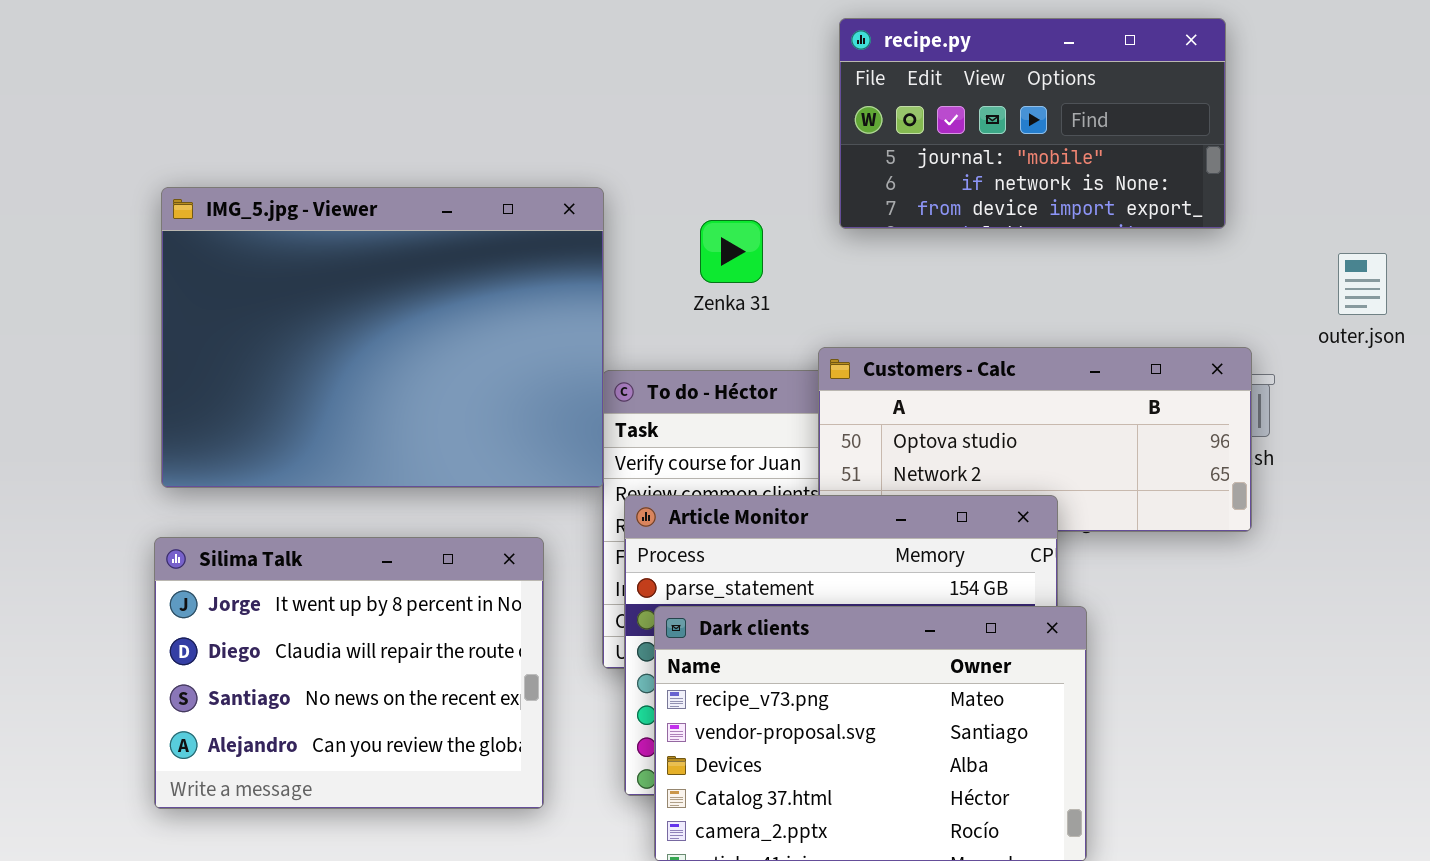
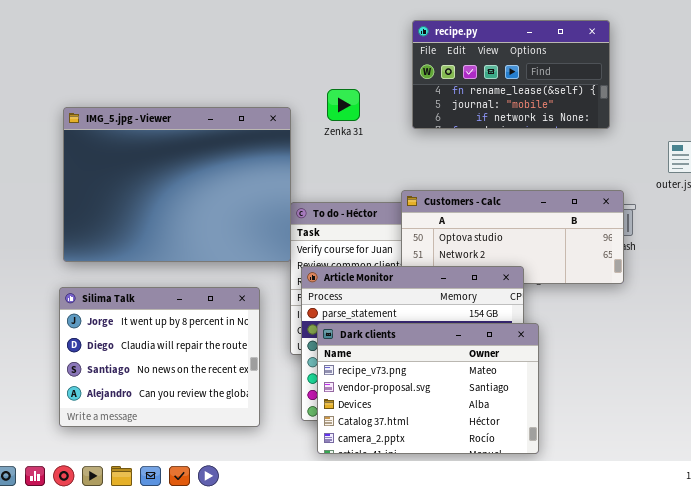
recipe.py: [839,18,1226,229] -> [412,20,610,129], scrolled up 1 row
Zenka 31: [700,220,763,283] -> [327,89,360,121], moved

